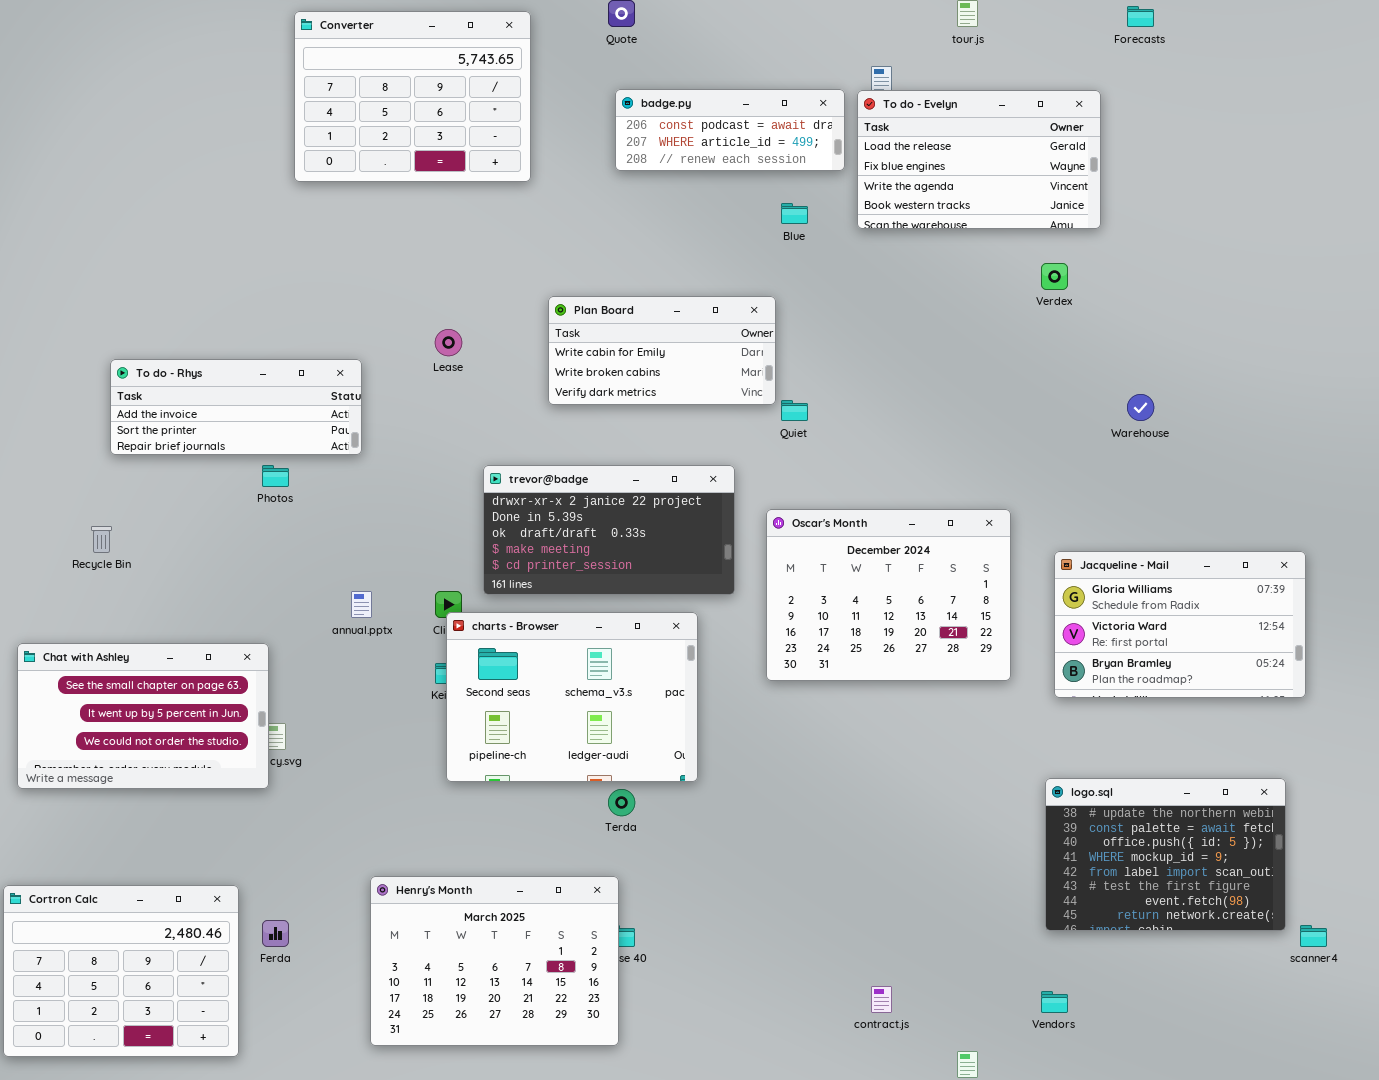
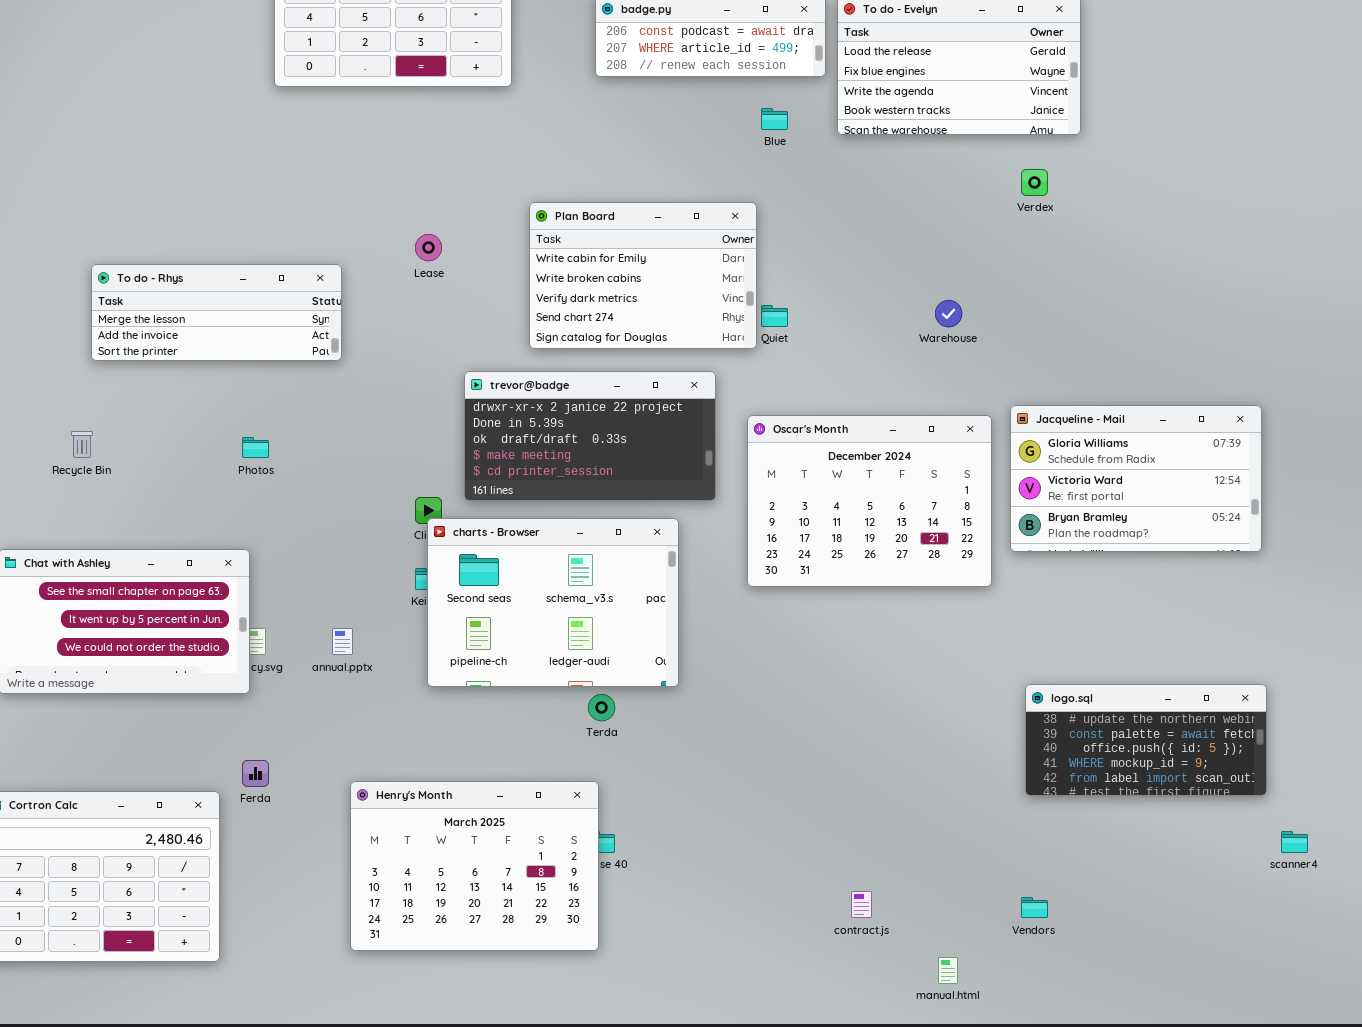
Plan Board: [548,296,776,405] -> [529,202,757,349], resized
To do - Rhys: [110,359,362,455] -> [91,264,342,361], scrolled up 1 row
Warehouse: [1127,394,1154,421] -> [935,300,962,327], moved
Photos: [262,465,289,487] -> [242,437,269,458], moved
Jacqueline - Mail: [1054,551,1306,698] -> [1010,405,1262,552], moved
annual.pptx: [351,591,372,618] -> [332,628,353,655], moved
logo.sql: [1045,778,1286,931] -> [1025,684,1267,796], resized
Ferda: [262,920,289,947] -> [242,760,269,787], moved

